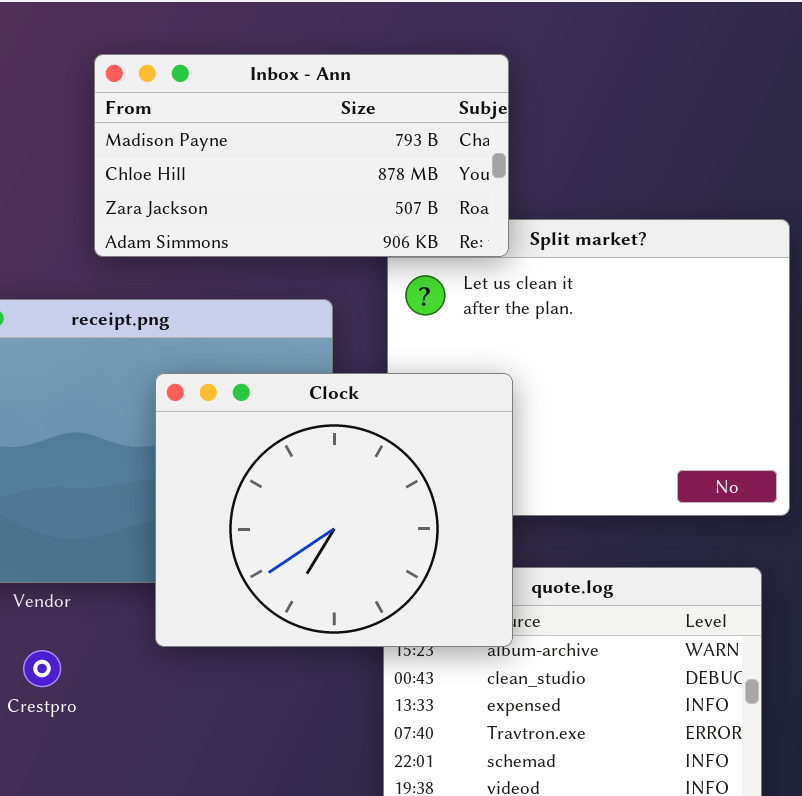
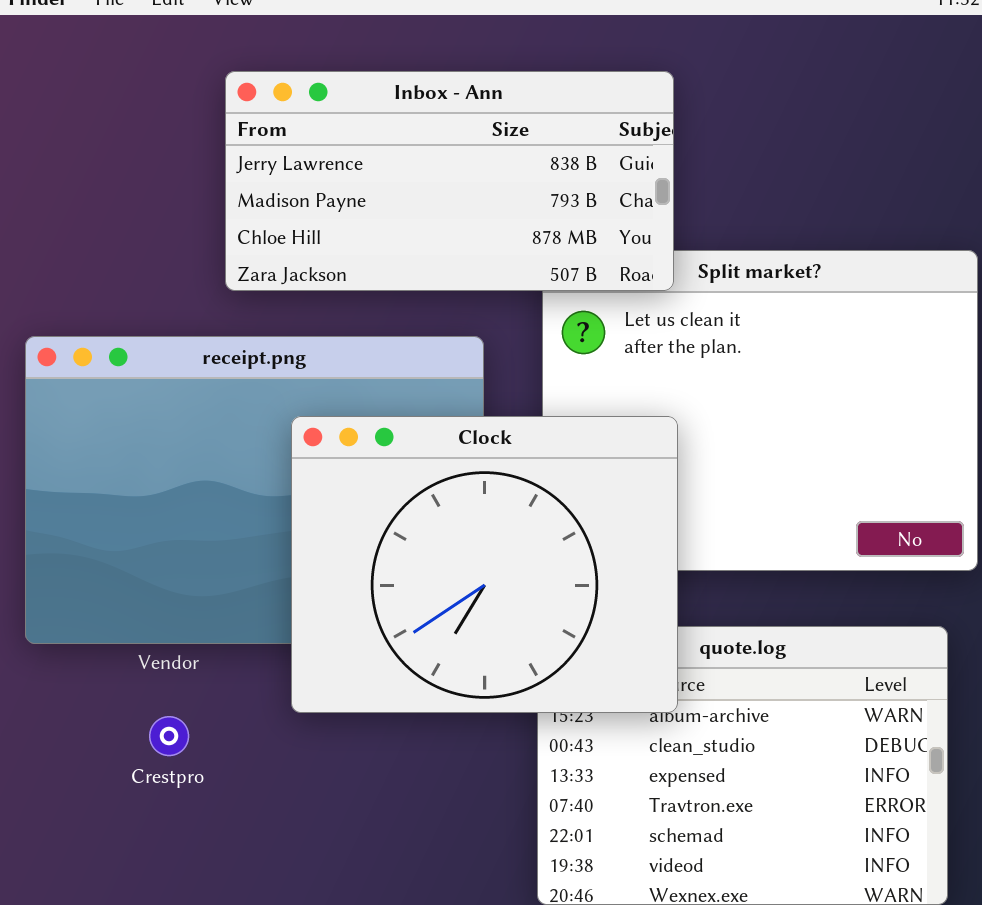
Inbox - Ann: [94,54,509,257] -> [225,71,674,291], scrolled up 1 row

